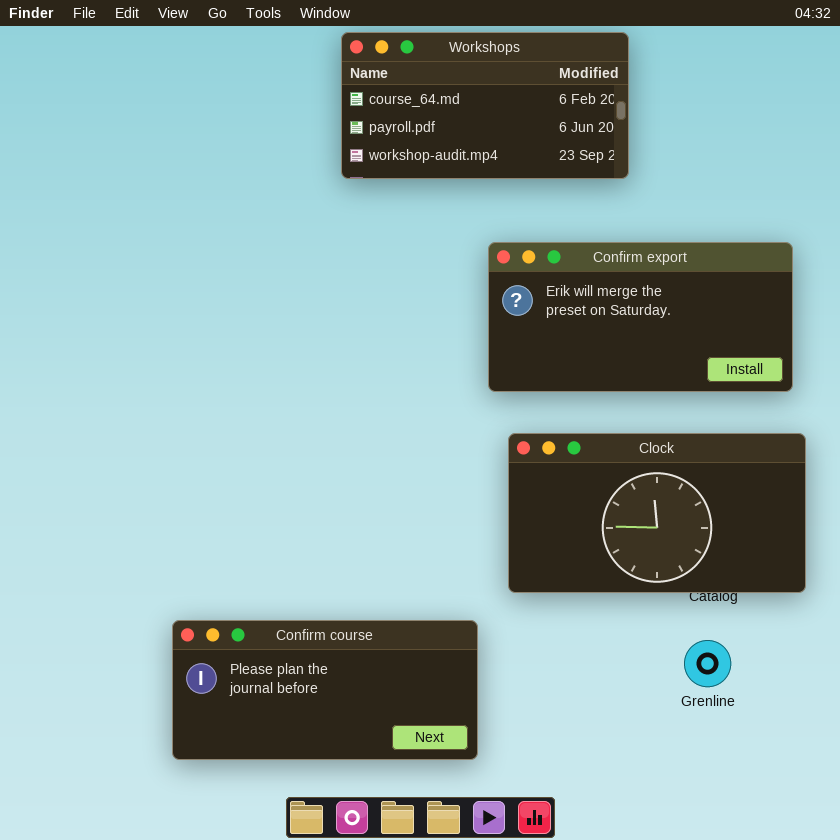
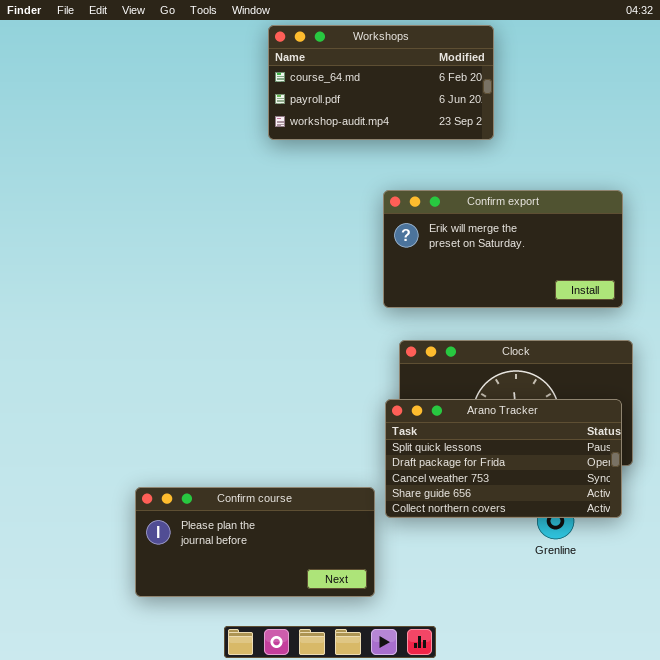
Arano Tracker: none -> [385,399,622,518], opened

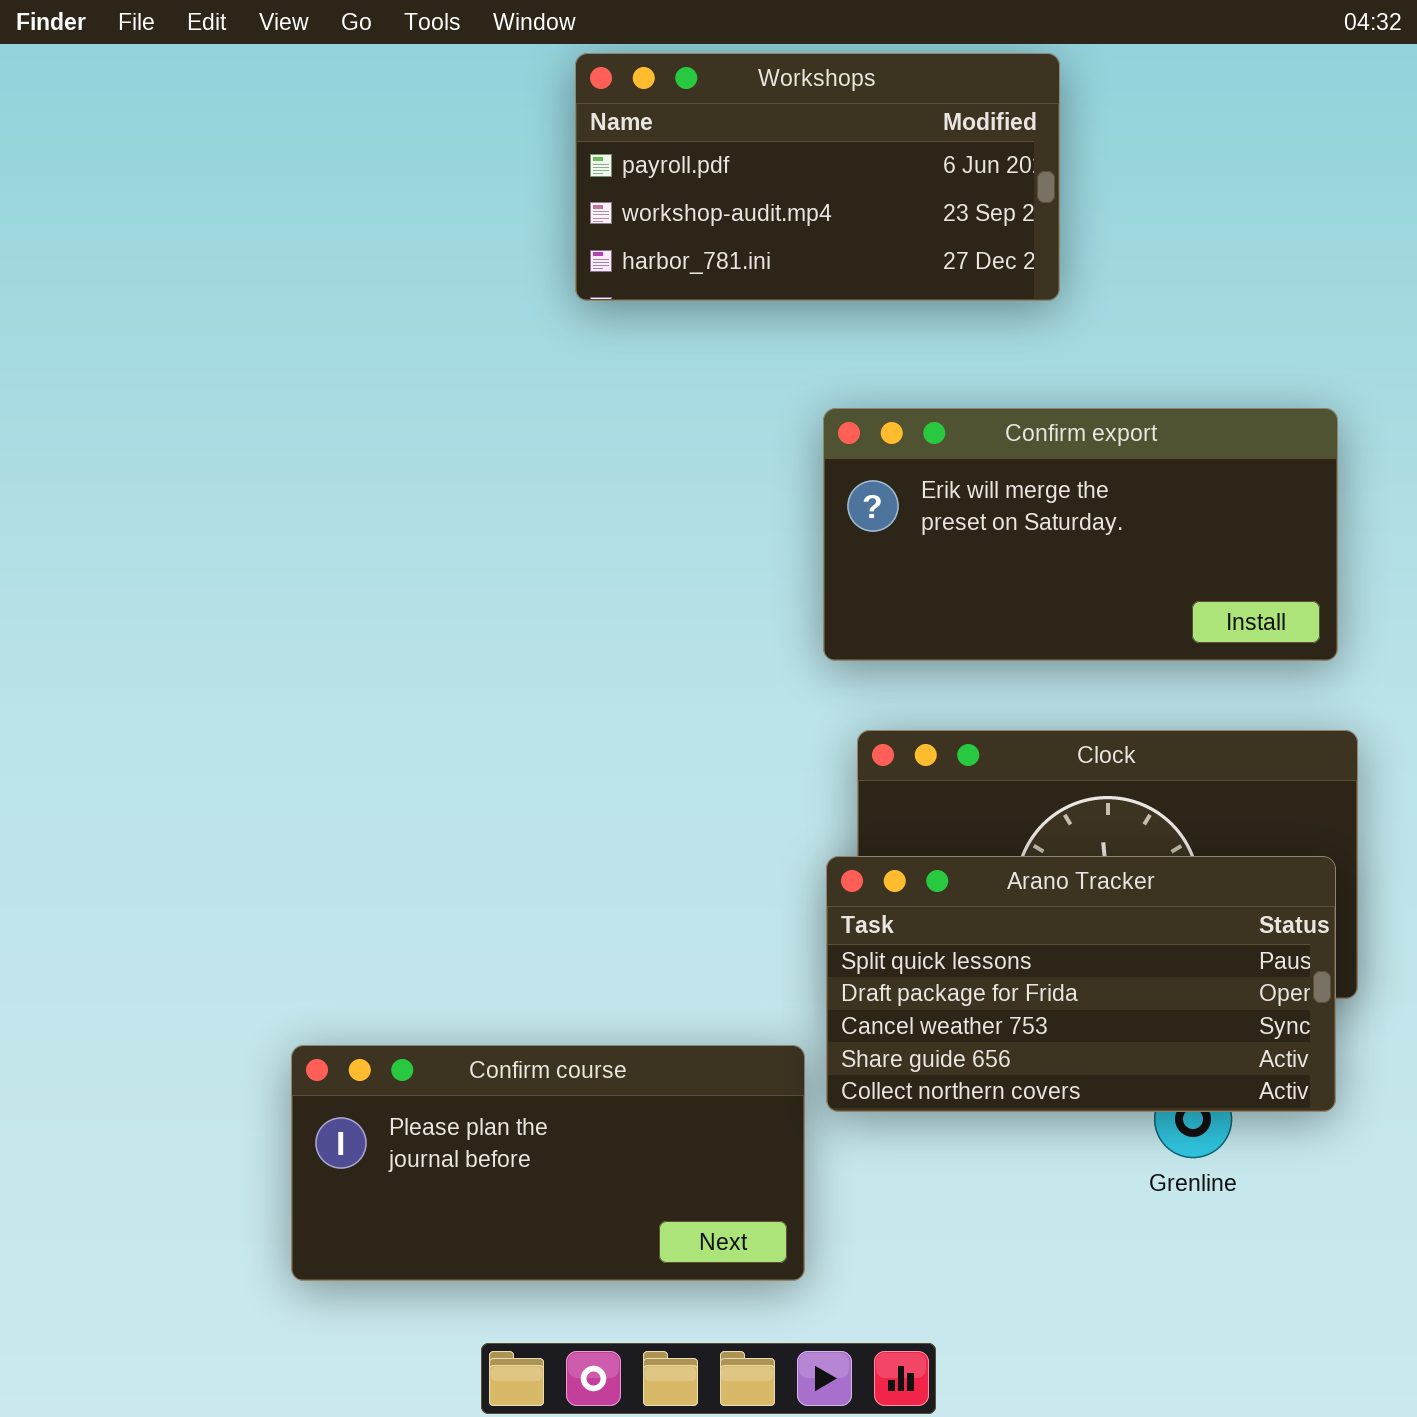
Workshops: [268,25,494,140] -> [575,53,1060,301], scrolled down 1 row

